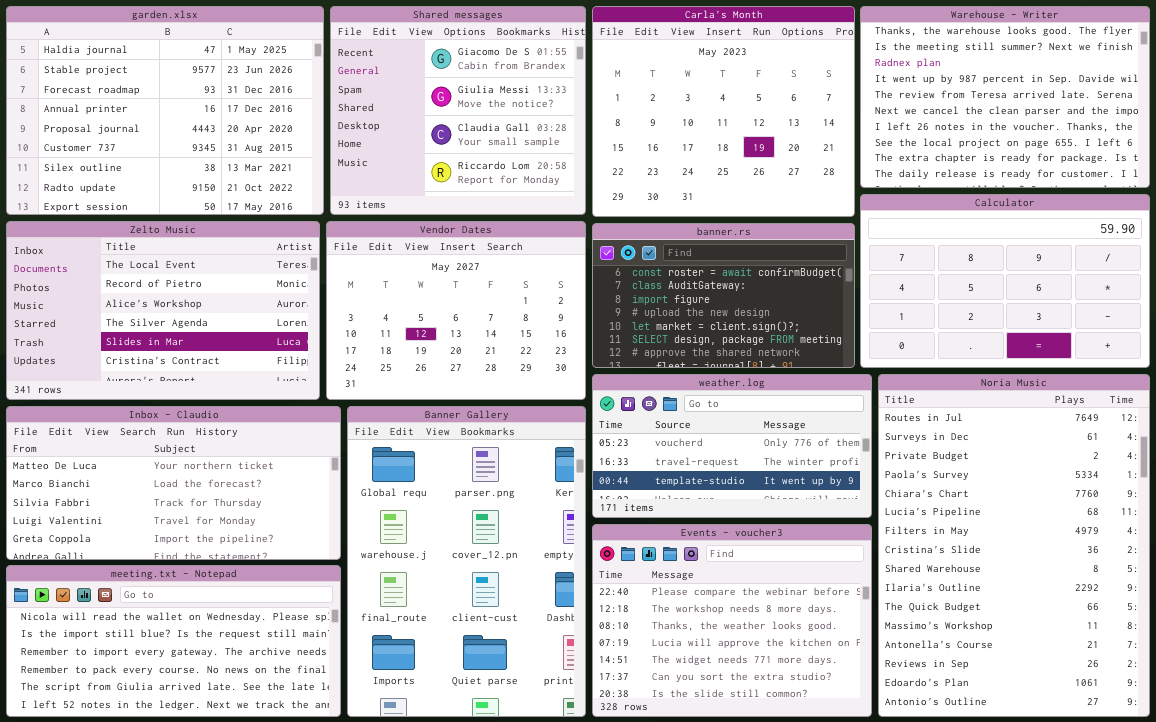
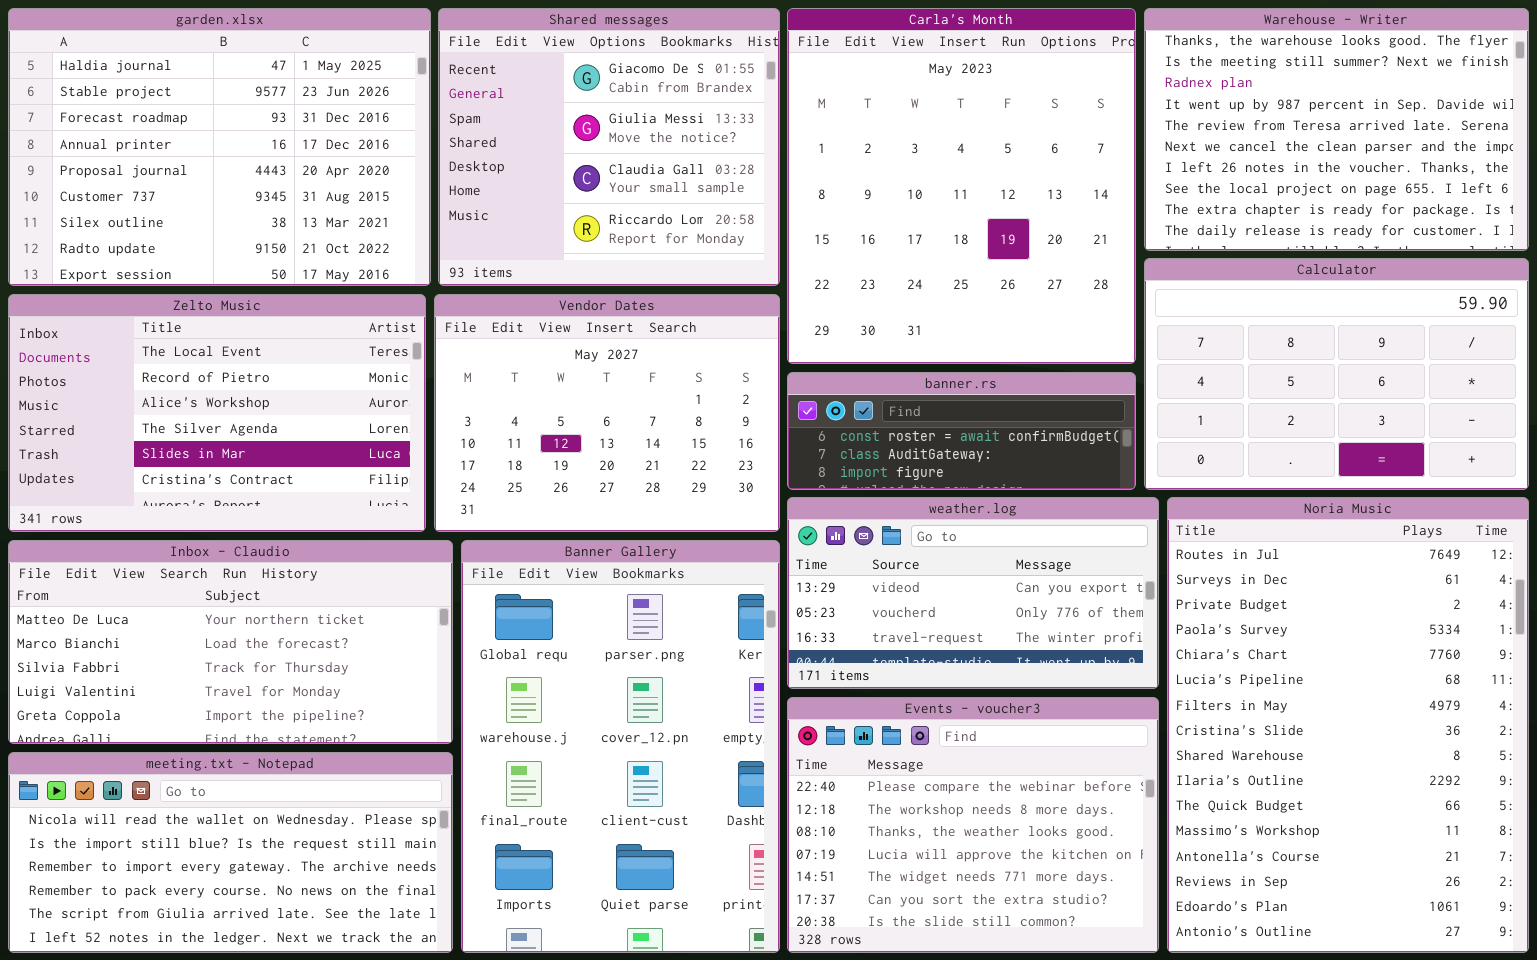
Carla's Month: [592,6,855,217] -> [787,8,1136,364], resized
banner.rs: [592,223,855,368] -> [787,372,1136,490], resized
weather.log: [592,374,872,518] -> [787,497,1159,689], scrolled up 1 row

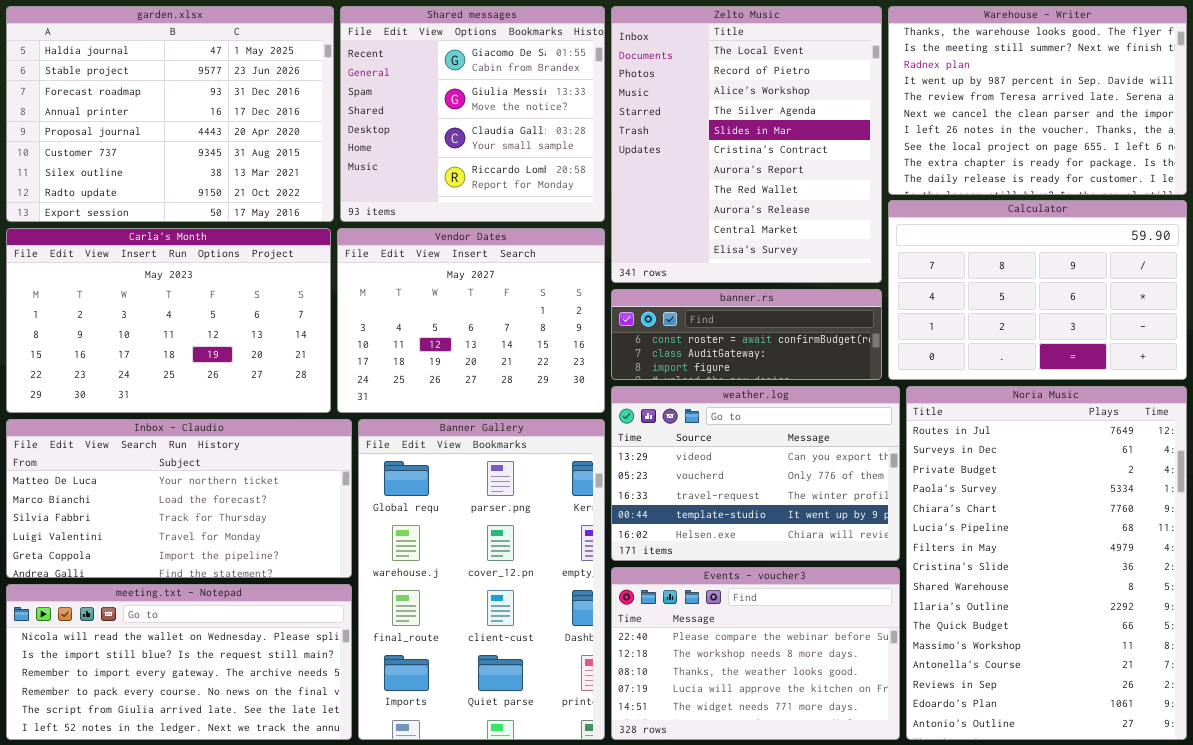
Carla's Month: [787,8,1136,364] -> [6,228,331,413], moved, resized
Zelto Music: [8,294,426,532] -> [611,6,882,283], moved, resized
weather.log: [787,497,1159,689] -> [611,386,900,561], resized
Events - voucher3: [787,697,1159,953] -> [611,567,900,740], resized

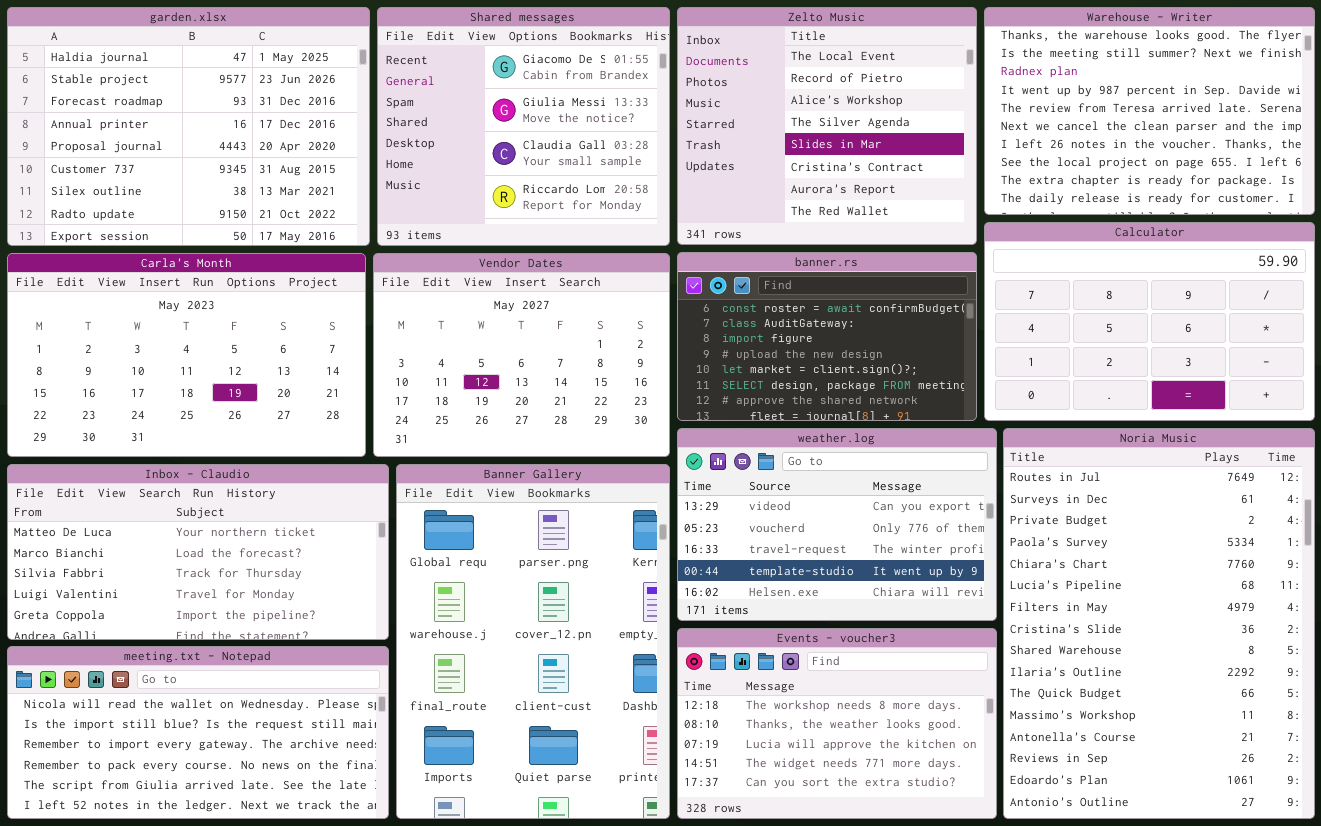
Zelto Music: [611,6,882,283] -> [677,7,977,245], resized
banner.rs: [611,289,882,380] -> [677,252,977,421], resized
Events - voucher3: [611,567,900,740] -> [677,628,997,819], scrolled down 1 row

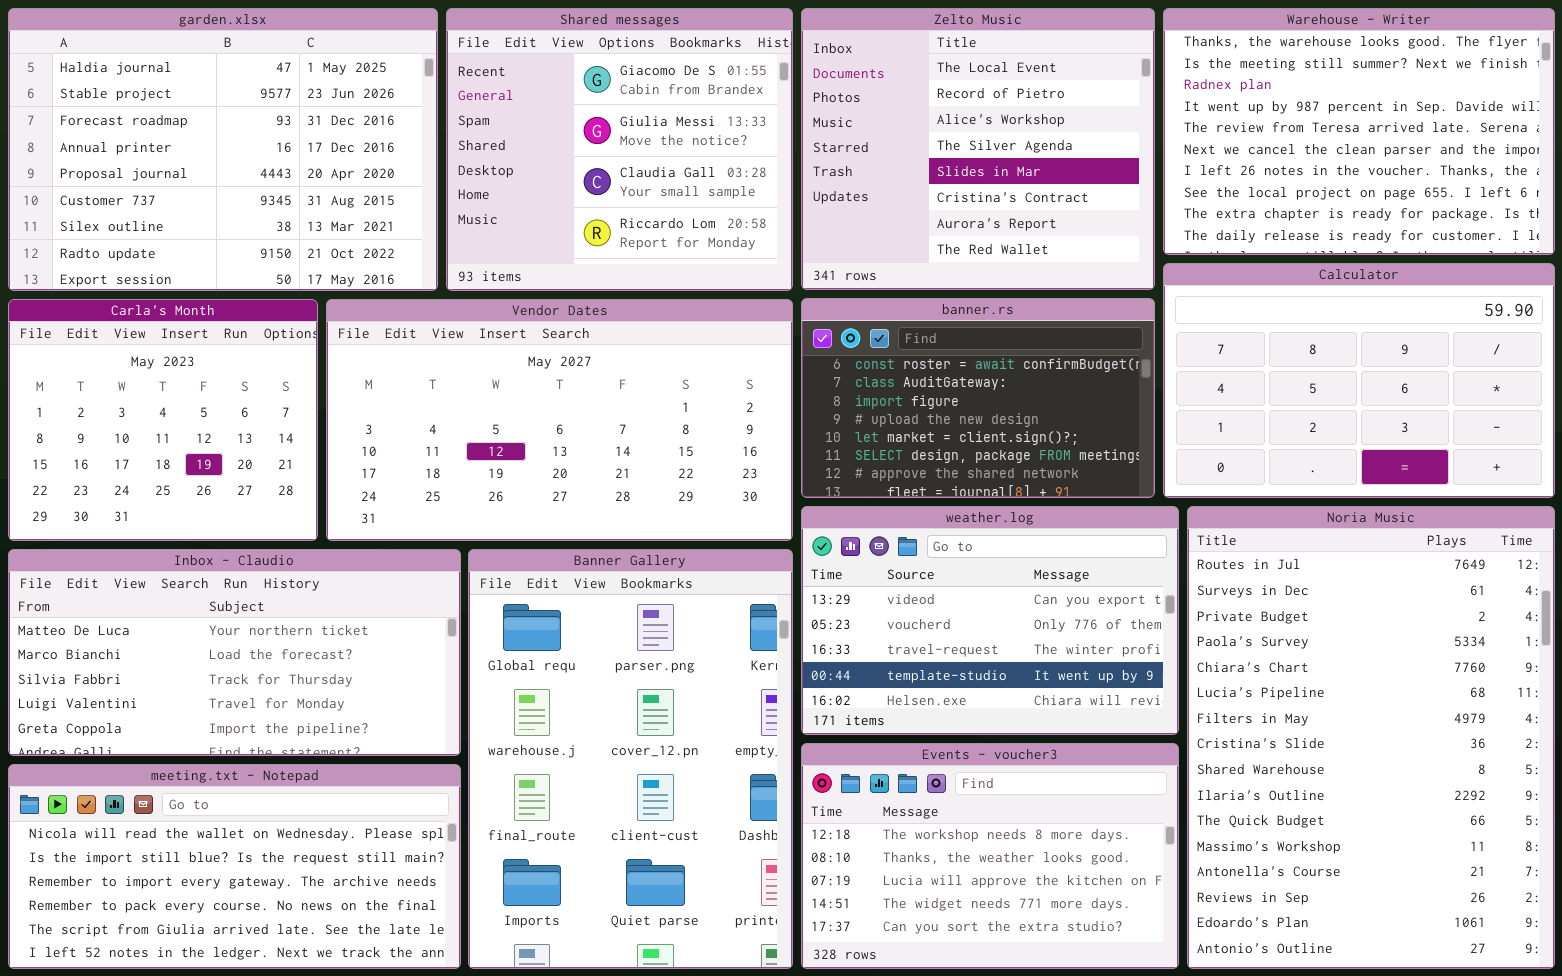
Carla's Month: [7,253,366,457] -> [8,299,318,541], resized
Vendor Dates: [373,253,670,457] -> [326,299,793,541], resized

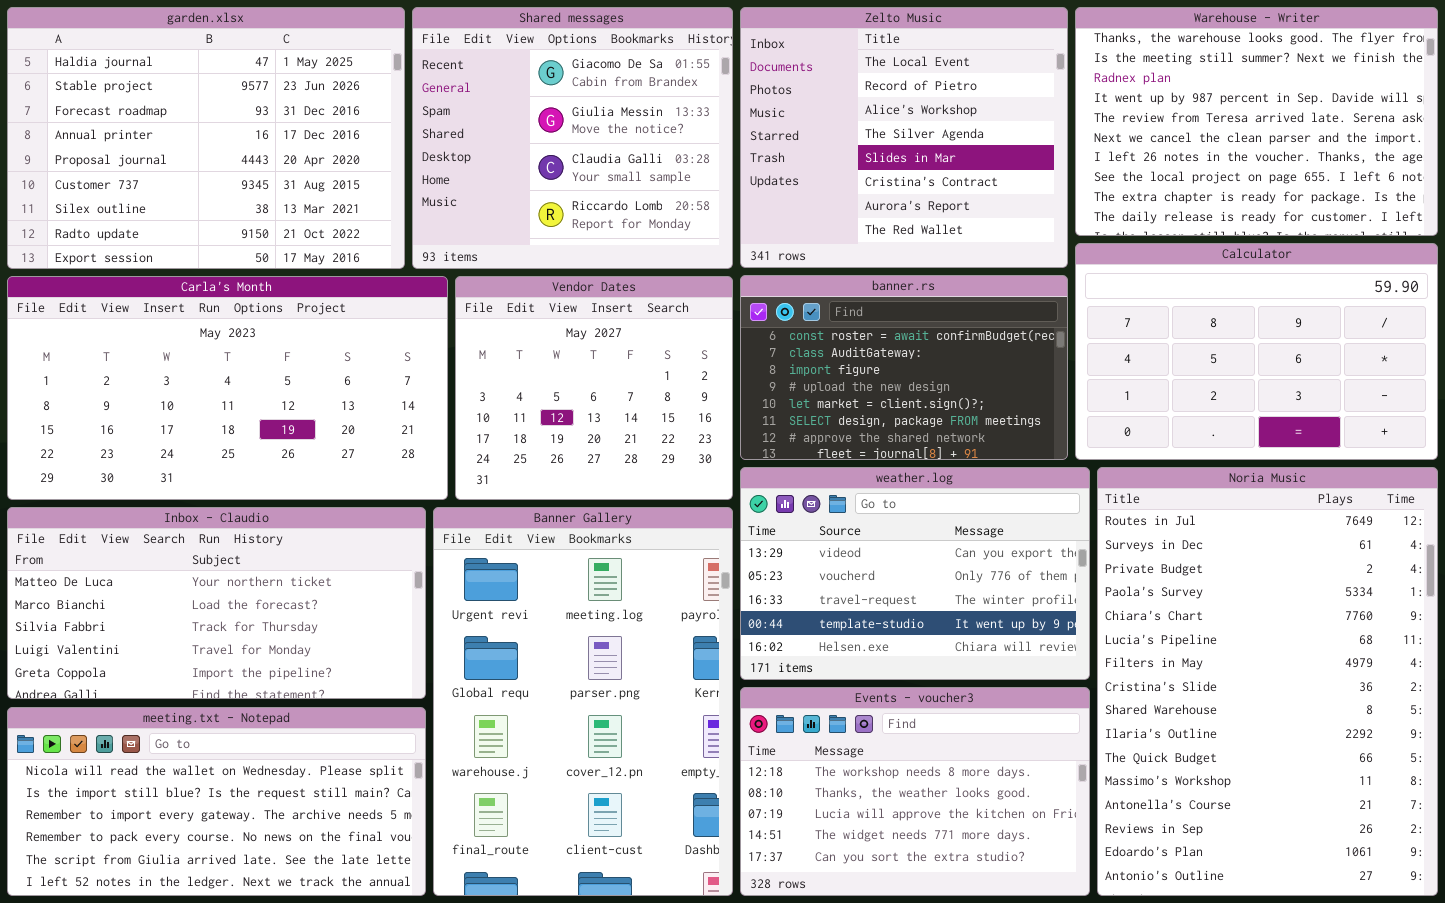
Carla's Month: [8,299,318,541] -> [7,276,448,500], resized
Vendor Dates: [326,299,793,541] -> [455,276,733,500], resized
Banner Gallery: [468,549,793,969] -> [433,507,733,896], scrolled up 1 row

